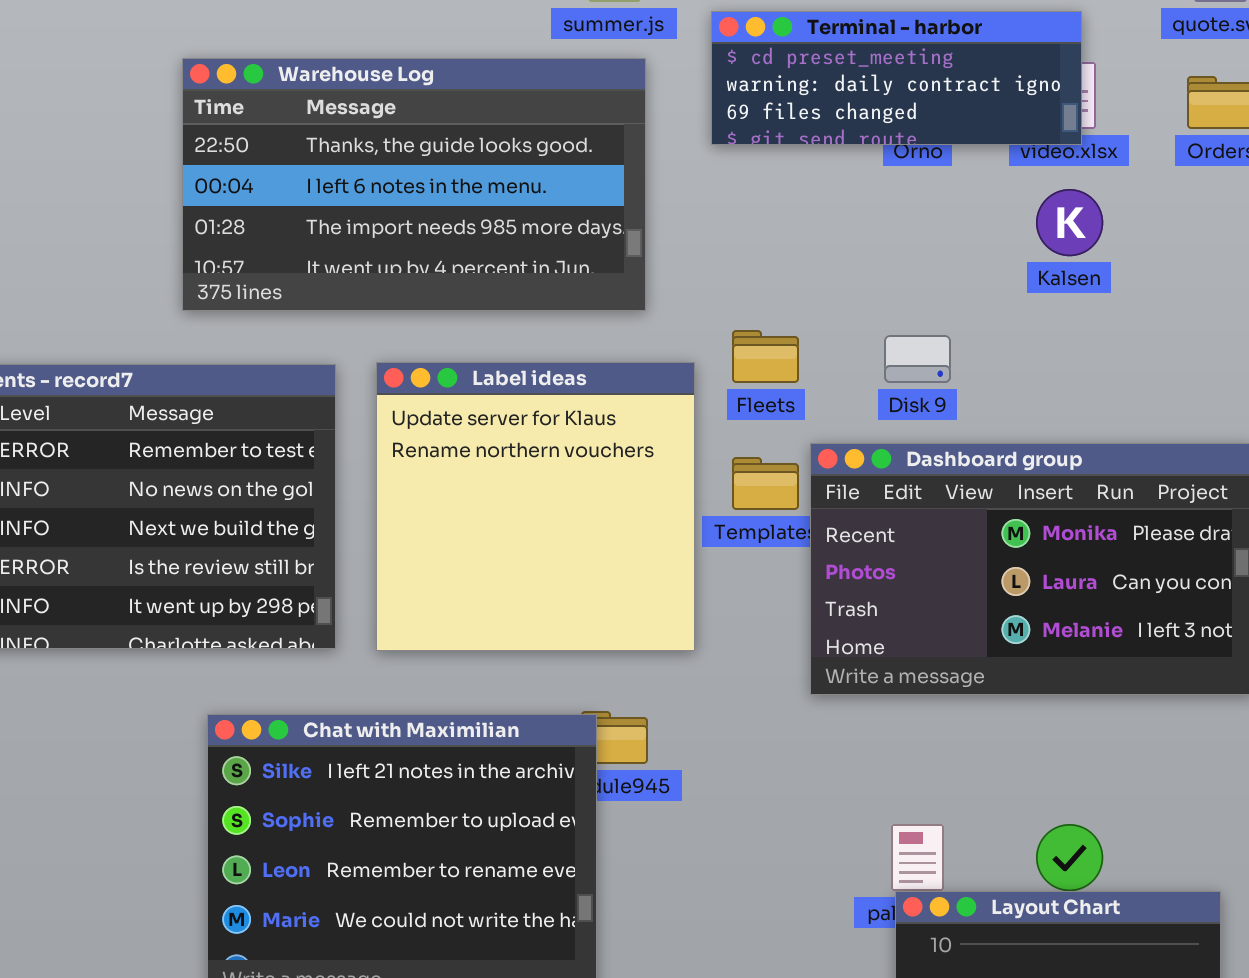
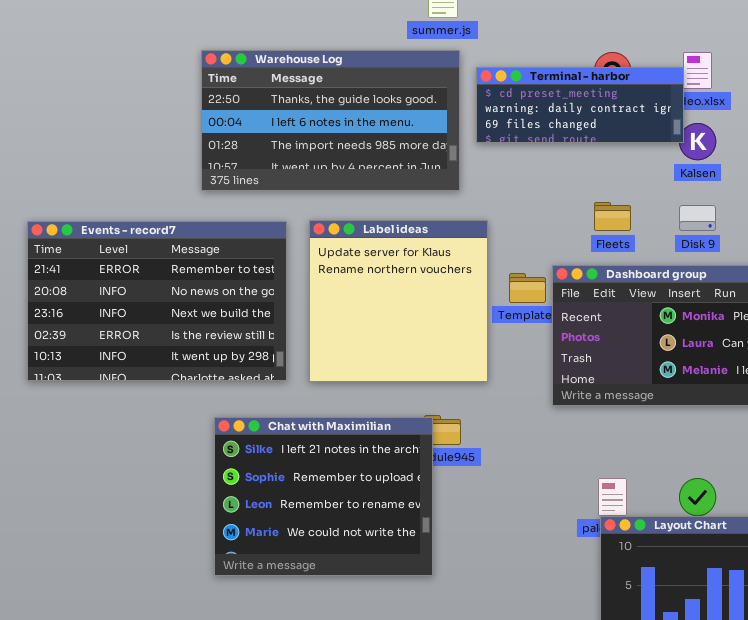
Terminal - harbor: [711,11,1082,145] -> [476,67,684,143], moved
Fleets: [732,330,799,383] -> [594,202,631,231], moved
Disk 9: [884,335,951,383] -> [679,205,716,231], moved

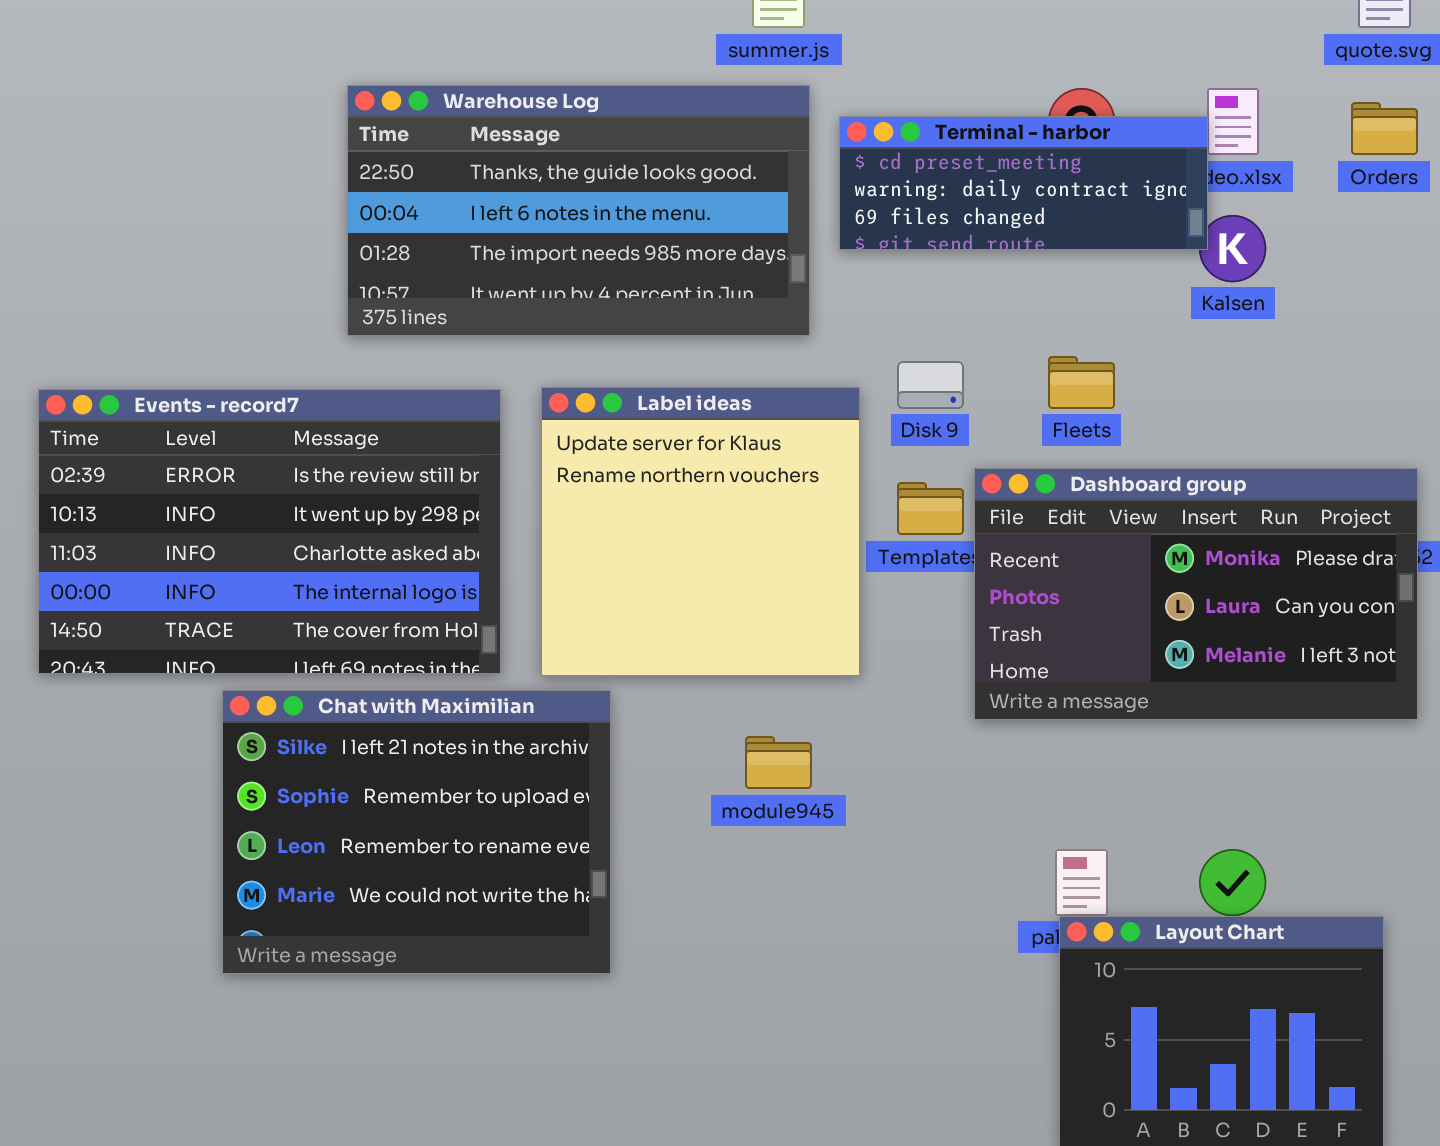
Disk 9: [679,205,716,231] -> [897,361,964,409], moved
Events - record7: [27,221,287,381] -> [38,389,501,674], scrolled down 3 rows
Chat with Maximilian: [214,417,433,576] -> [222,690,611,974], moved

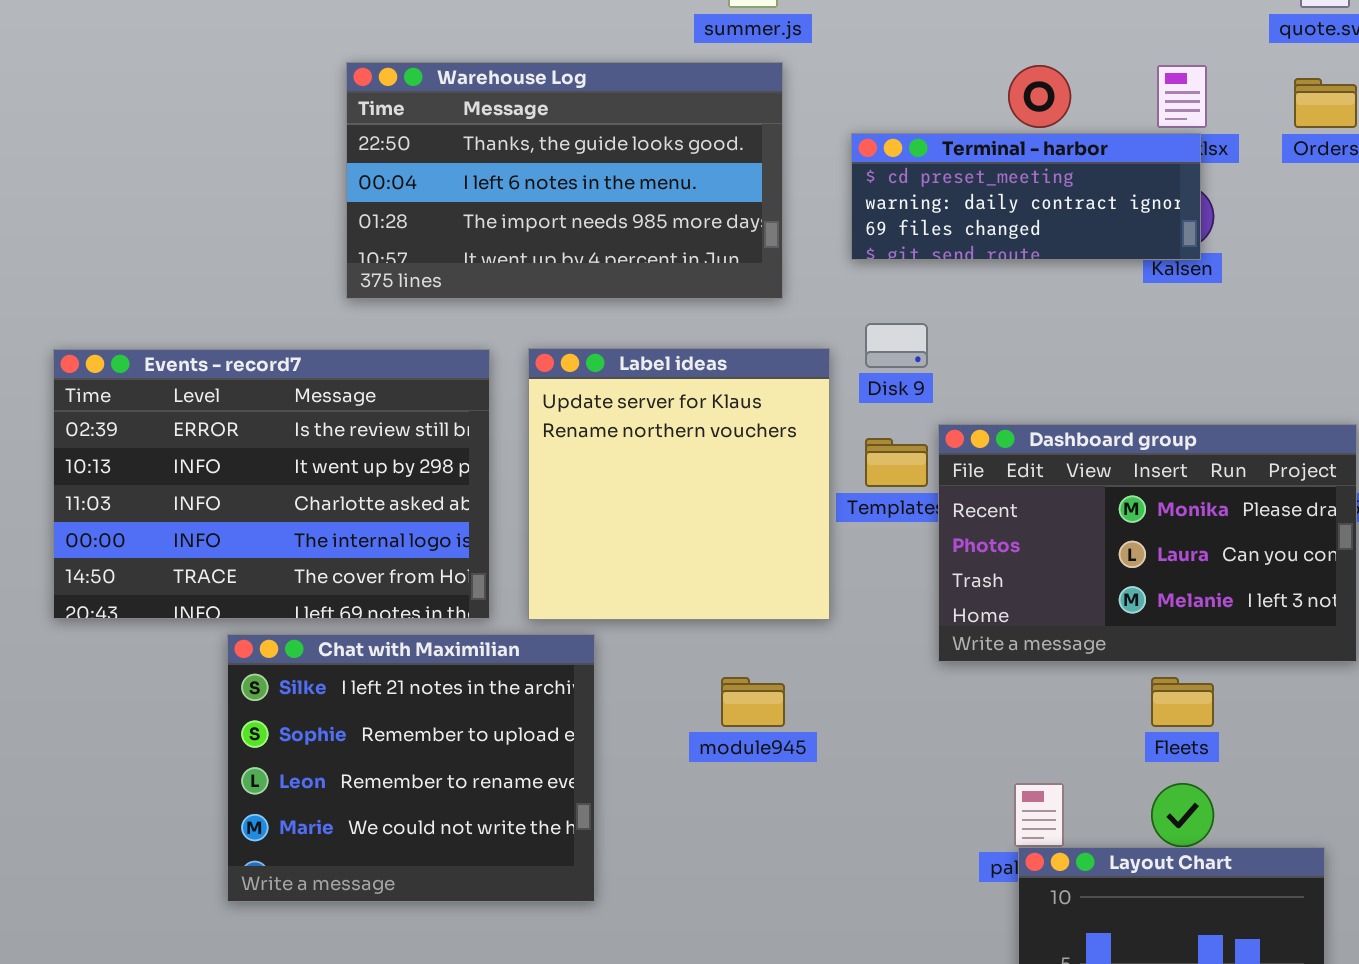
Terminal - harbor: [839,116,1208,250] -> [851,133,1201,260], moved
Fleets: [1048,356,1115,409] -> [1151,677,1214,727], moved

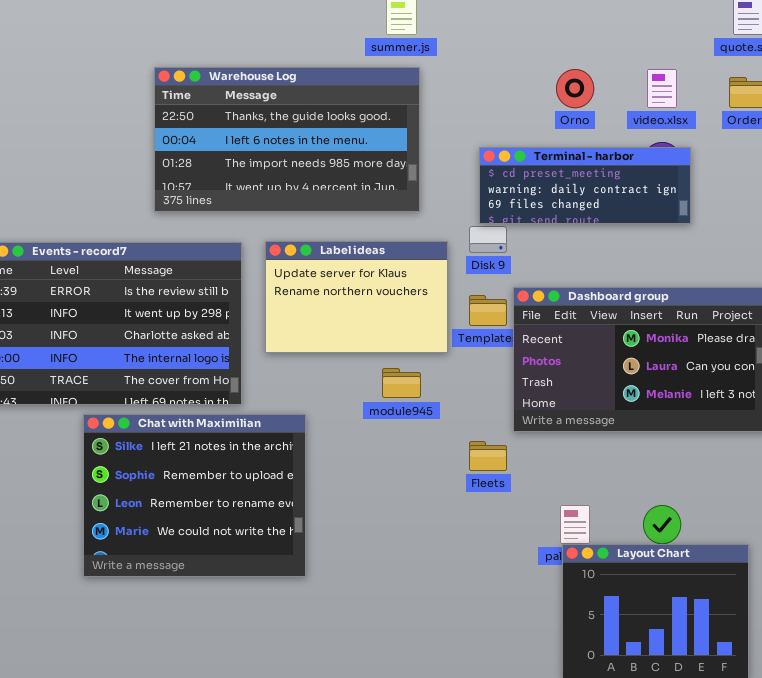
Terminal - harbor: [851,133,1201,260] -> [479,147,691,224], moved
Label ideas: [528,348,830,620] -> [265,241,448,353], resized
module945: [721,677,785,727] -> [382,368,421,398], moved
Fleets: [1151,677,1214,727] -> [469,441,507,471], moved

